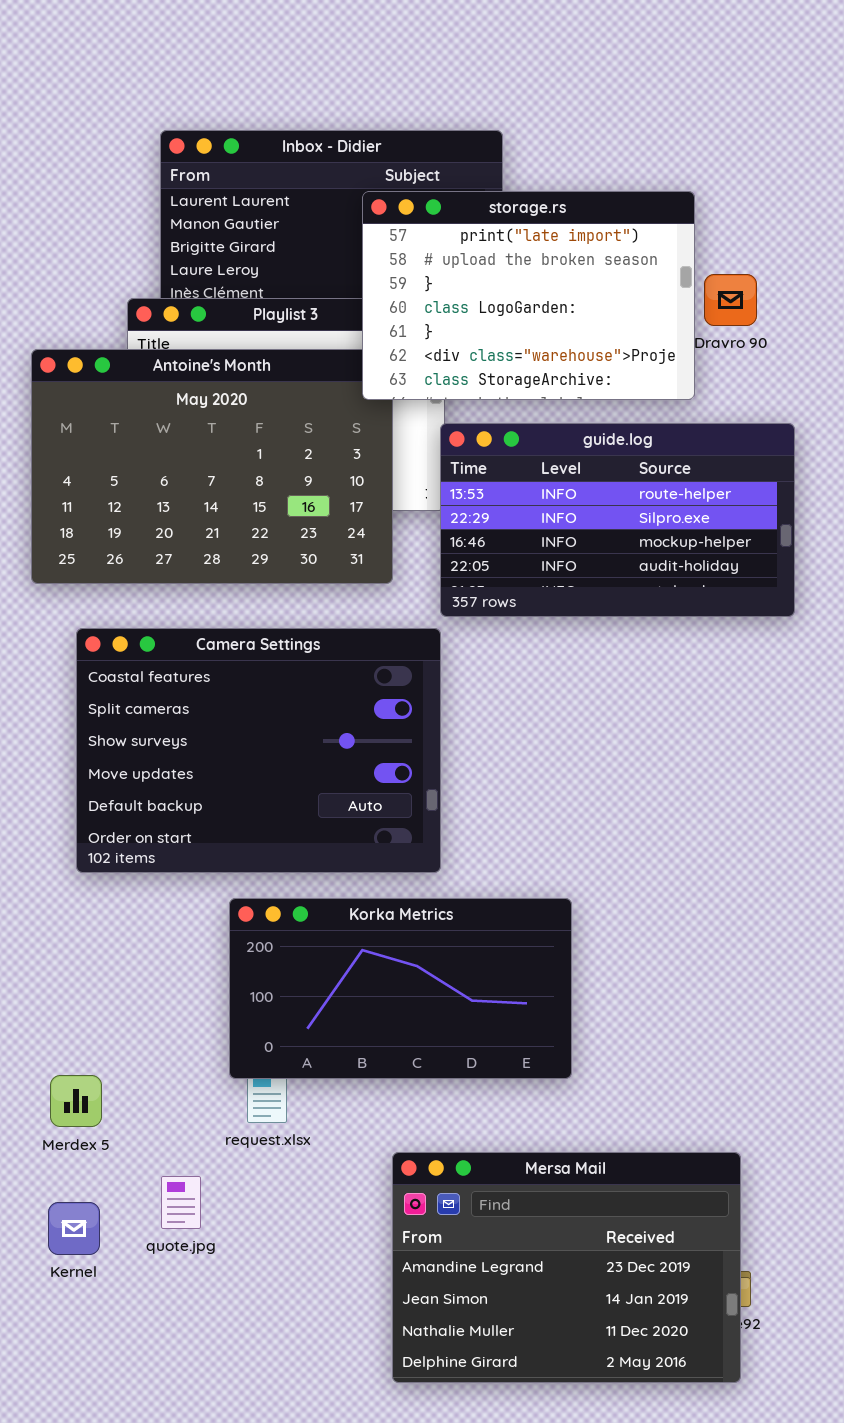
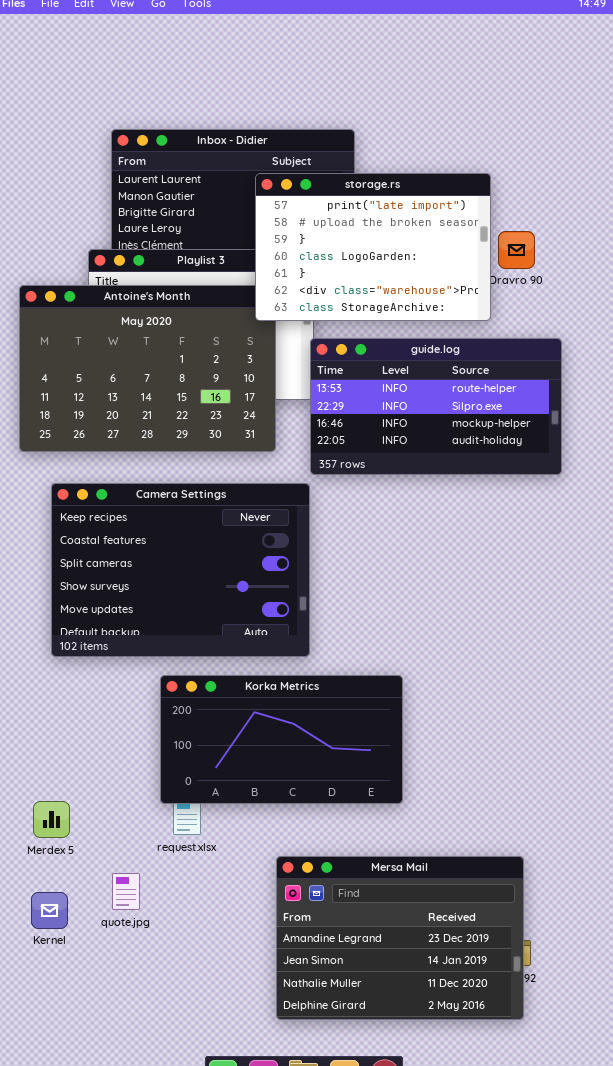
Camera Settings: [76,628,441,873] -> [51,483,310,657], scrolled up 1 row

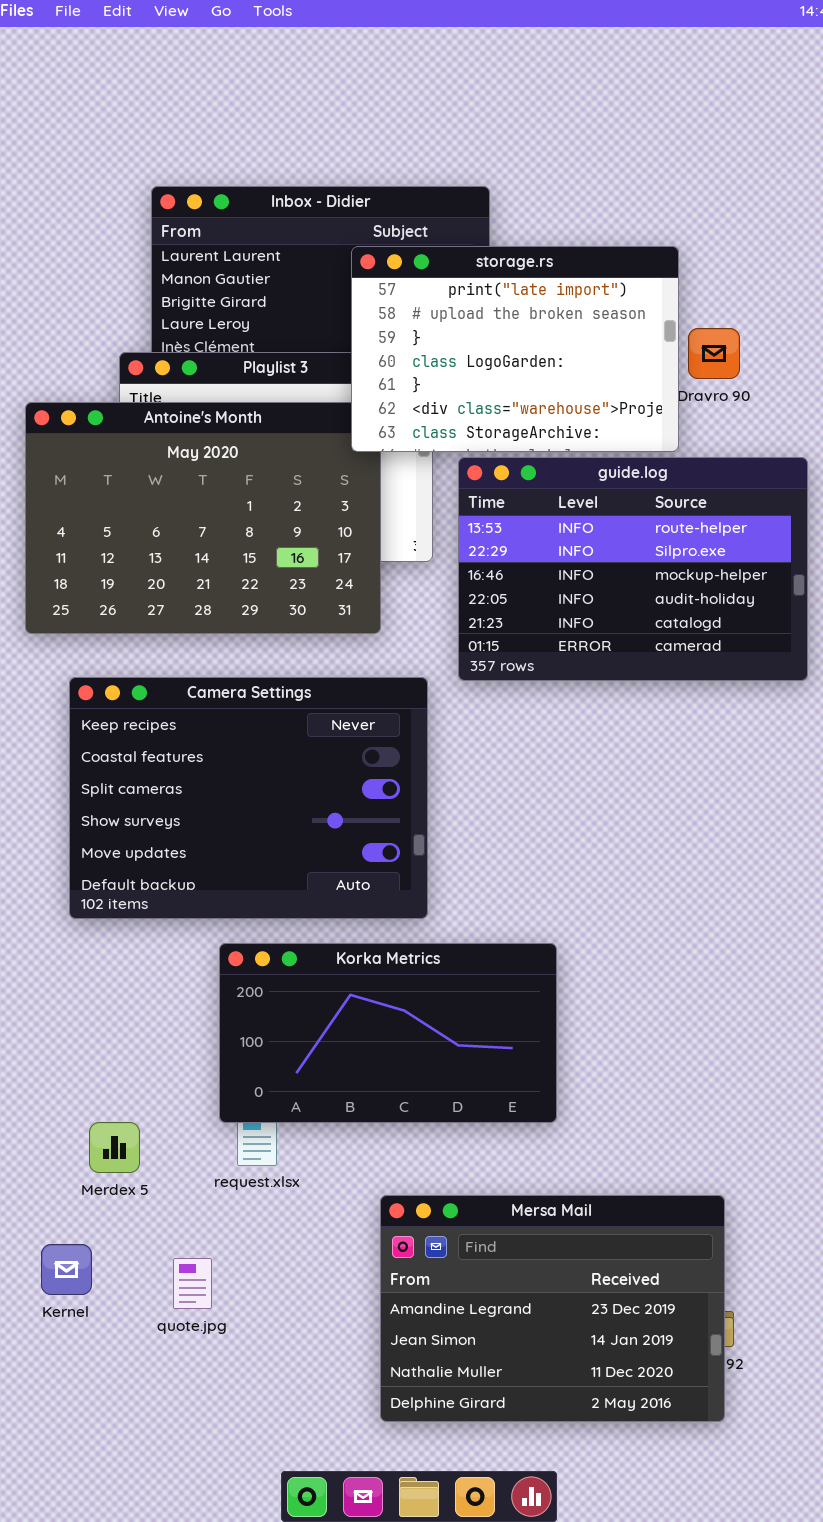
guide.log: [310,338,562,475] -> [458,457,808,681], moved, resized
Merdex 5: [33,801,70,838] -> [89,1122,140,1173], moved
quote.jpg: [112,873,140,910] -> [173,1258,212,1309], moved

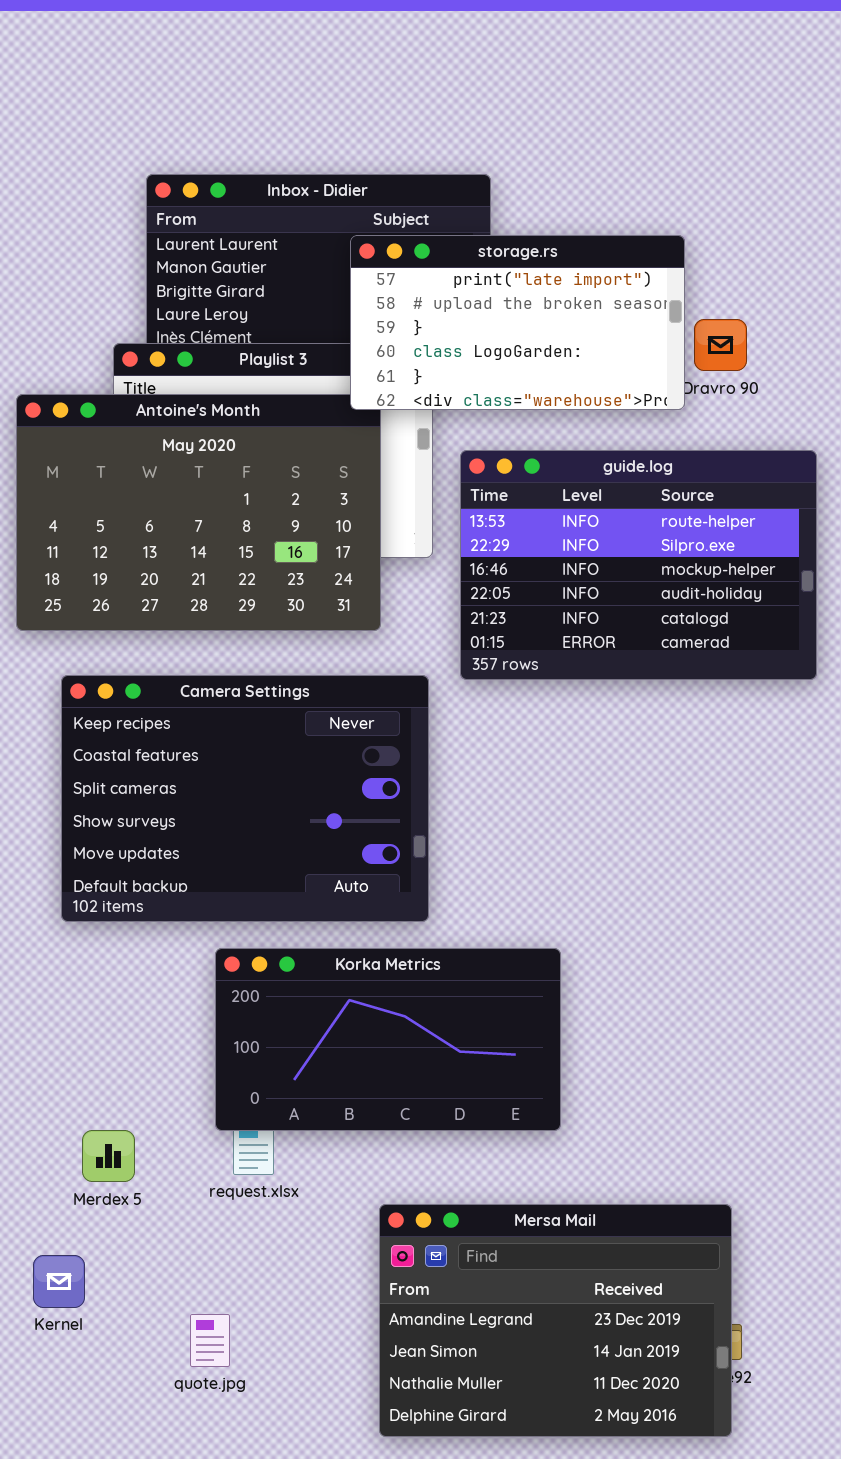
storage.rs: [351,246,679,452] -> [350,235,685,410], resized
quote.jpg: [173,1258,212,1309] -> [190,1314,230,1367], moved

